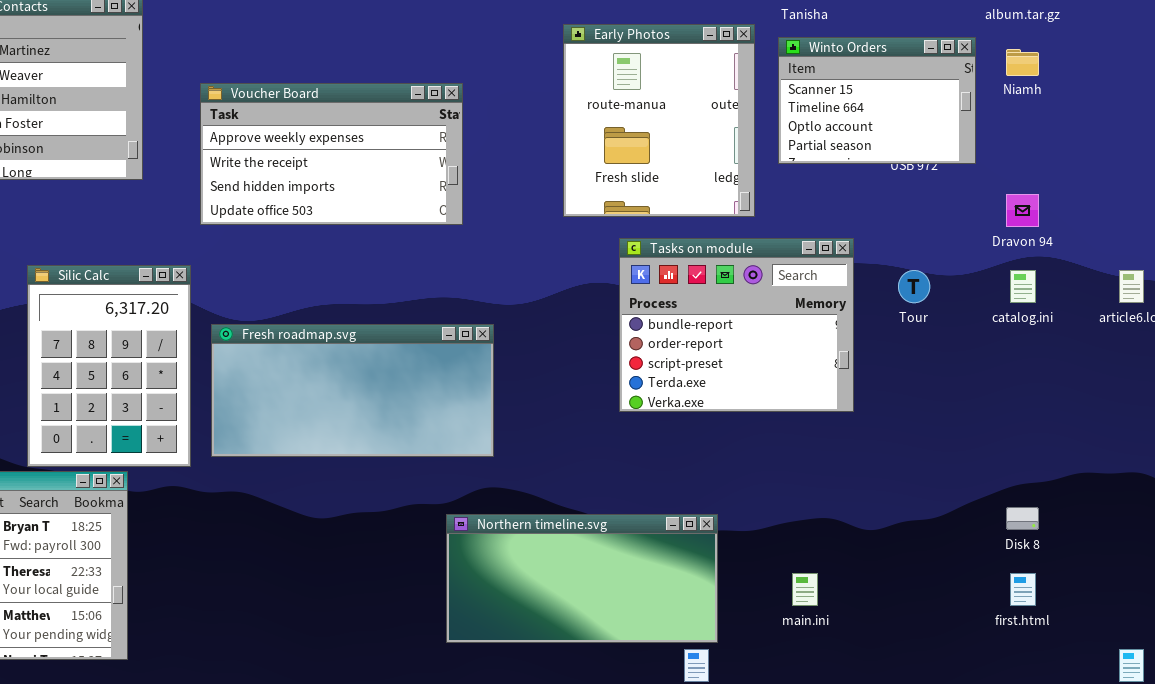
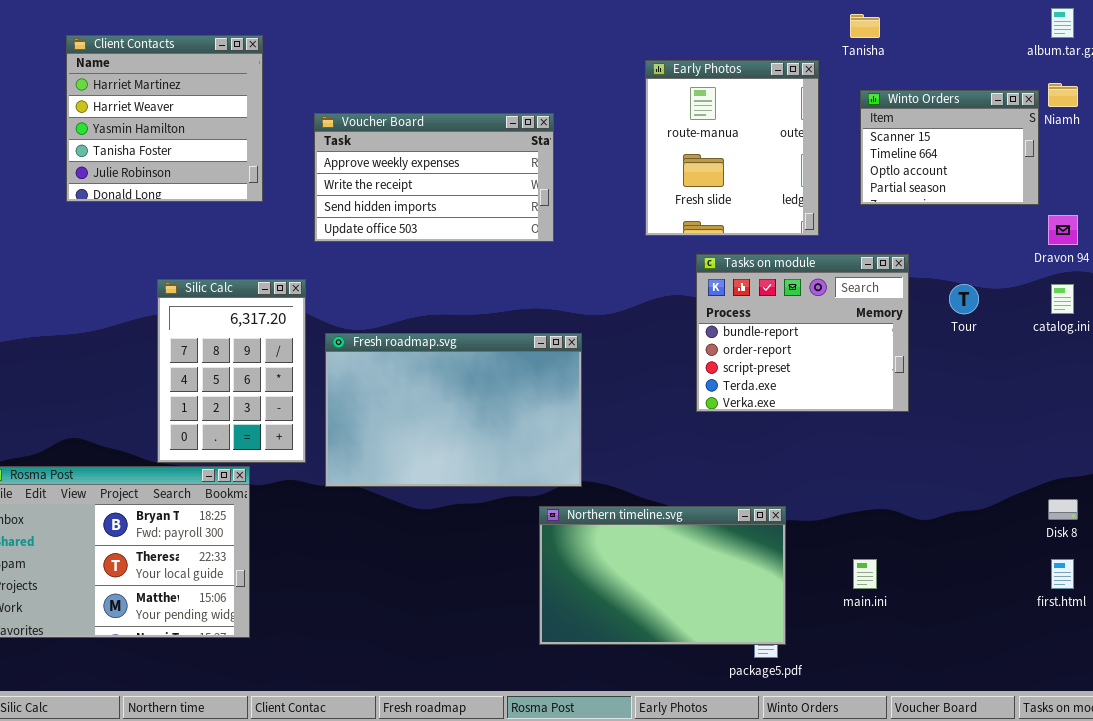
Winto Orders: [778,37,976,164] -> [860,90,1039,205], moved
Fresh roadmap.svg: [211,324,494,457] -> [325,333,582,487], resized
Northern timeline.svg: [446,514,718,643] -> [539,506,786,645], resized

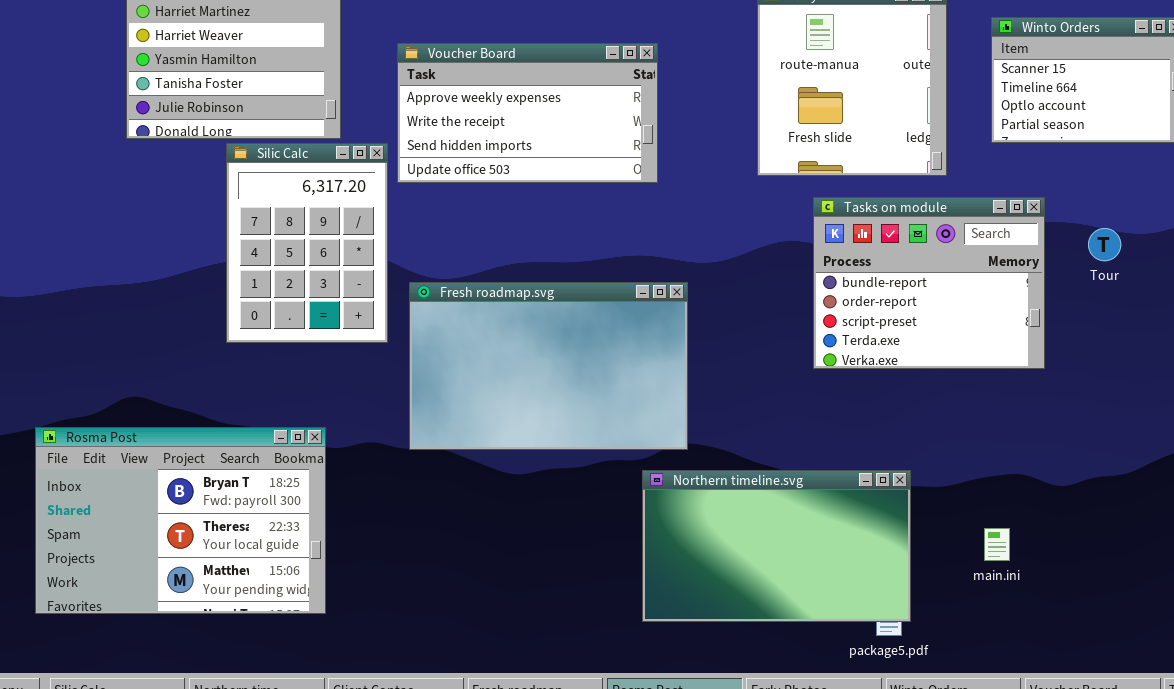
Silic Calc: [157,279,306,463] -> [226,143,388,343], moved

